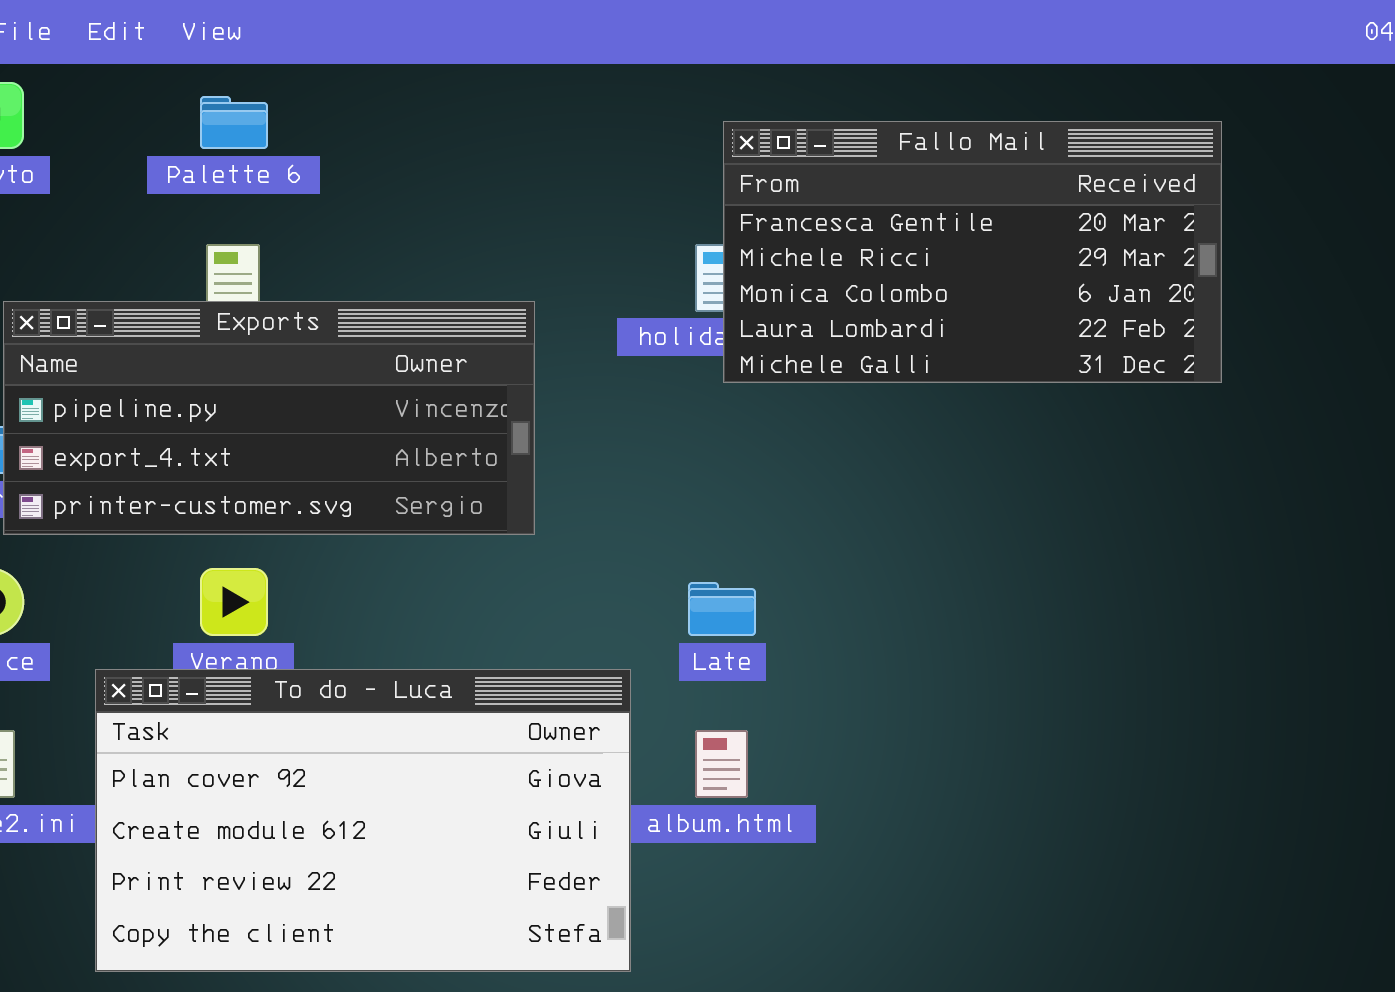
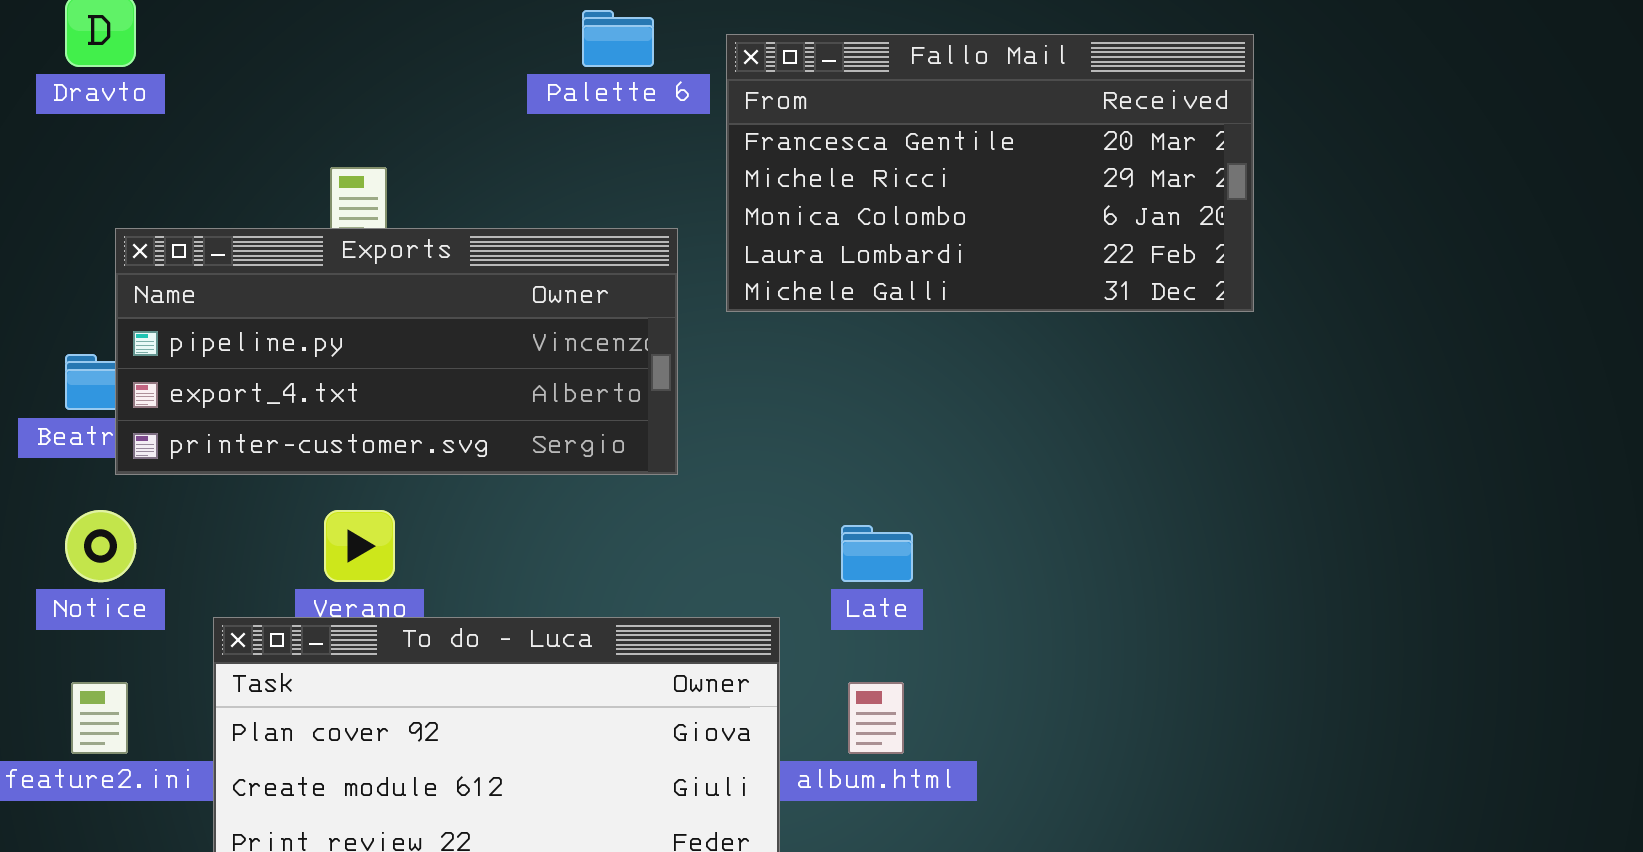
Palette 6: [200,96,268,149] -> [582,10,654,67], moved
Fallo Mail: [723,121,1222,383] -> [726,34,1254,312], moved

